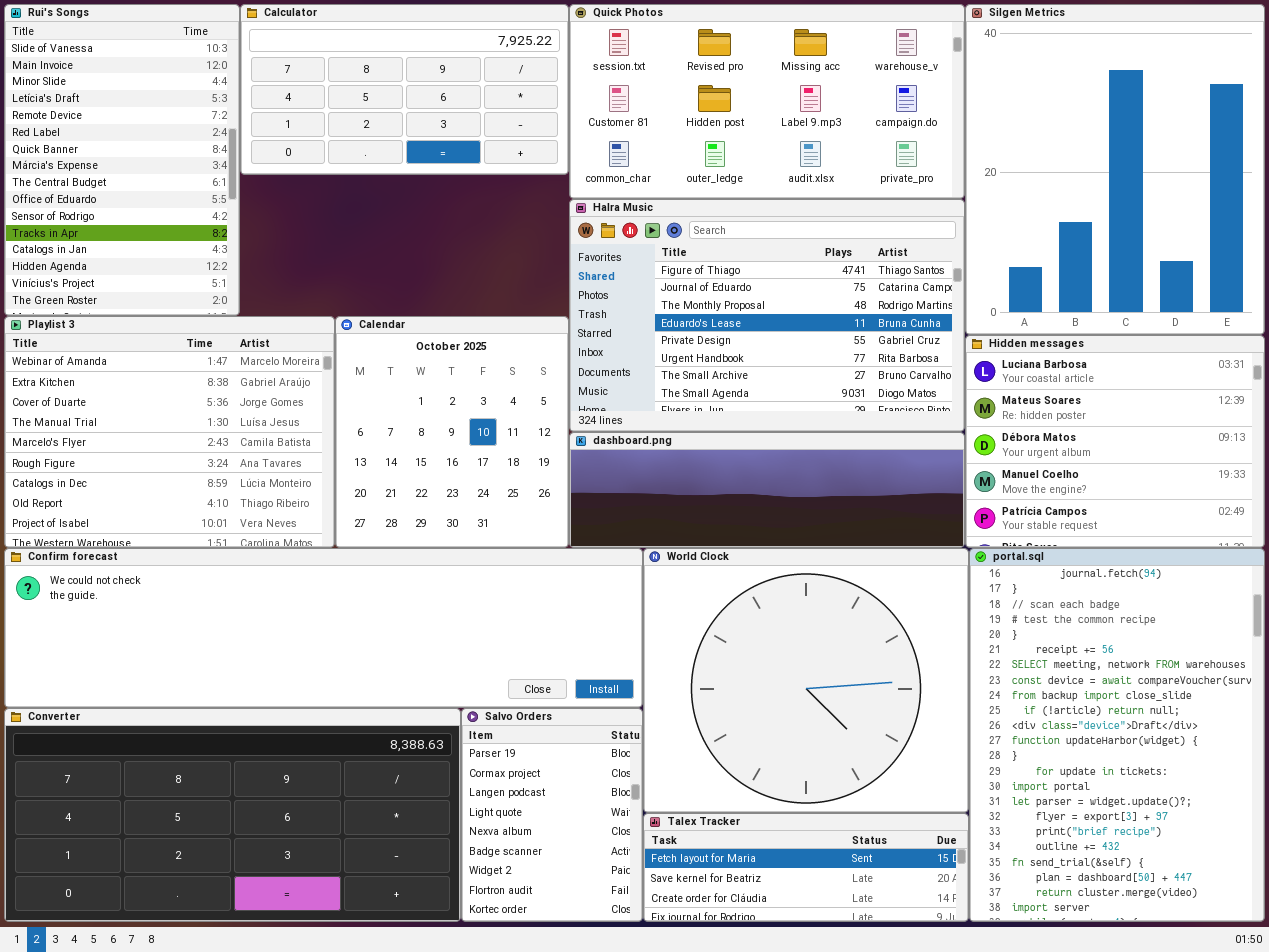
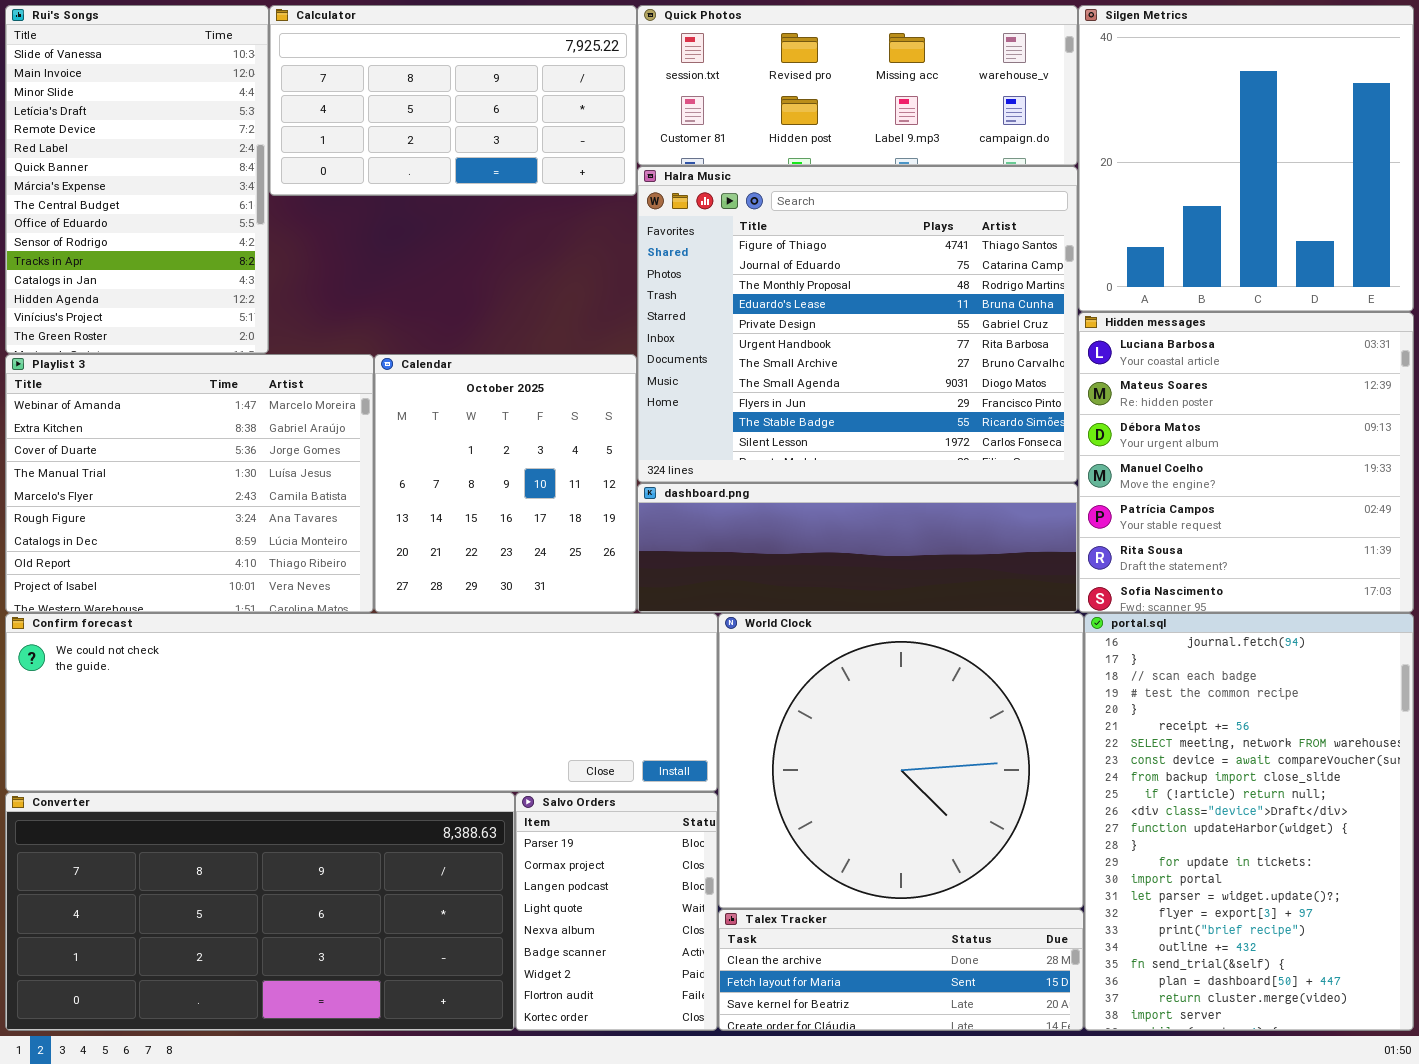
Quick Photos: [569,4,965,199] -> [637,5,1078,166], resized
Silgen Metrics: [965,4,1265,335] -> [1078,5,1414,312], resized
Halra Music: [569,199,965,432] -> [637,166,1078,483], resized
Hidden messages: [965,335,1265,548] -> [1078,312,1414,613], resized
Talex Tracker: [643,813,969,922] -> [718,909,1084,1031], scrolled up 1 row

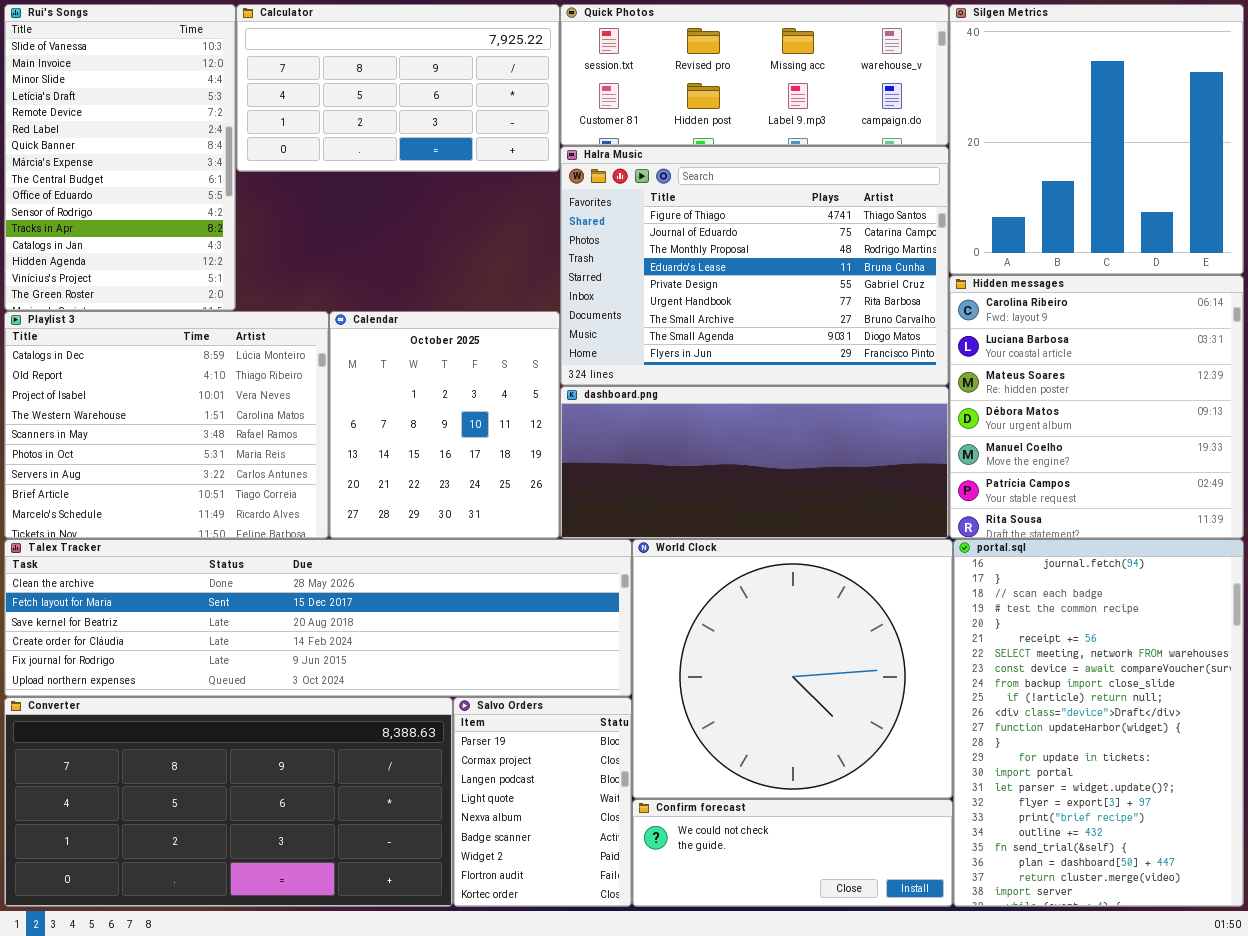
Halra Music: [637,166,1078,483] -> [560,146,949,386], resized
Hidden messages: [1078,312,1414,613] -> [949,275,1244,539], scrolled up 1 row
Playlist 3: [5,354,374,613] -> [4,311,329,539], scrolled down 6 rows
dashboard.png: [637,483,1078,613] -> [560,386,949,539], resized
Confirm forecast: [5,613,718,792] -> [632,799,953,907], moved, resized
Talex Tracker: [718,909,1084,1031] -> [4,539,632,697], moved, resized

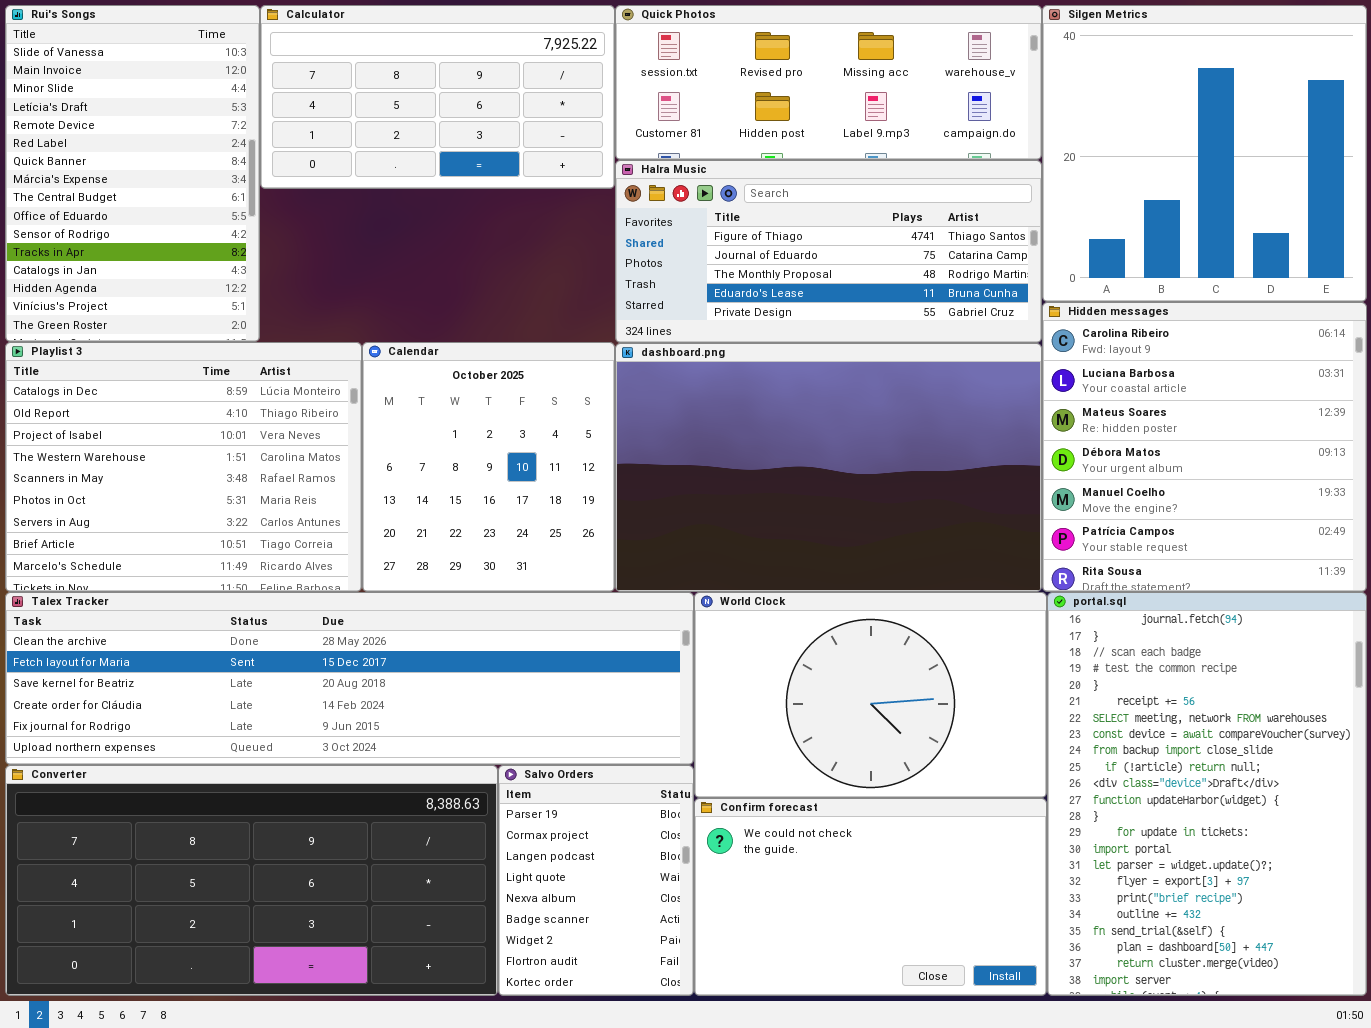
Halra Music: [560,146,949,386] -> [615,160,1042,343], resized
dashboard.png: [560,386,949,539] -> [615,343,1042,592], resized
World Clock: [632,539,953,799] -> [694,592,1047,798], resized
Confirm forecast: [632,799,953,907] -> [694,798,1047,996], resized

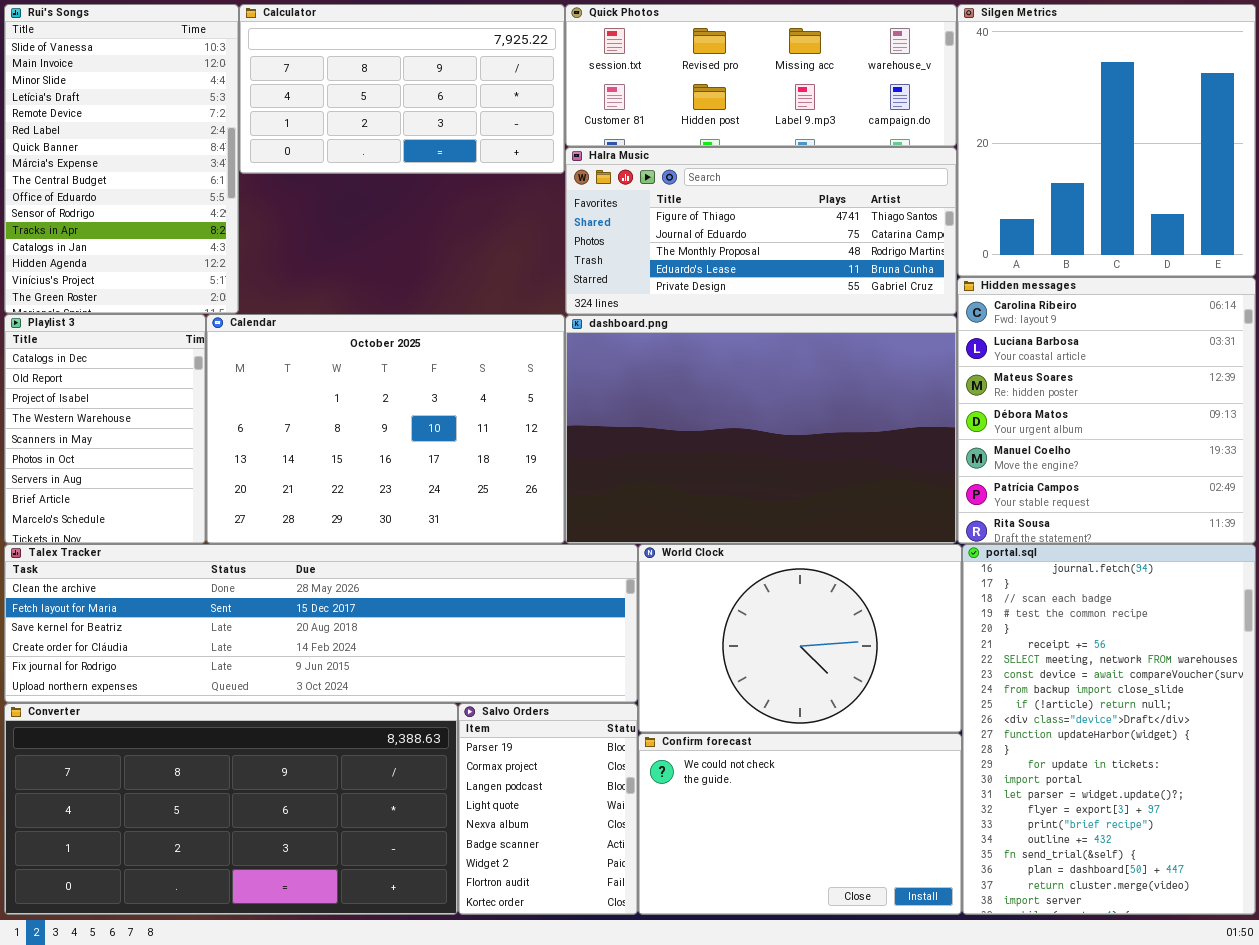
Playlist 3: [5,342,362,592] -> [4,314,206,544], resized
Calendar: [362,342,615,592] -> [206,314,565,544], resized

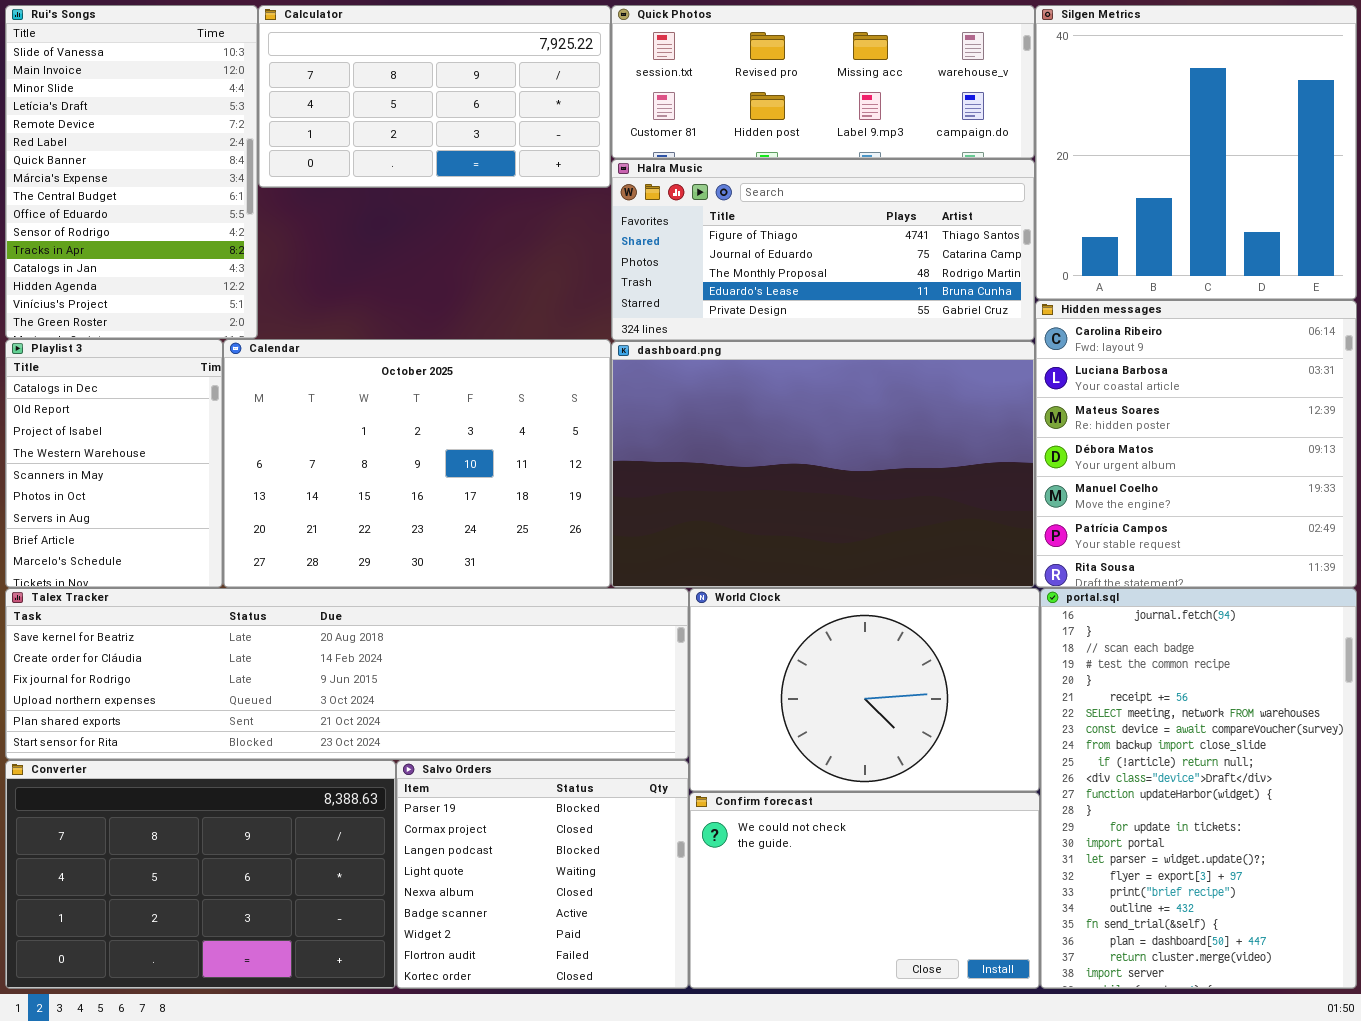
Talex Tracker: [4,544,638,703] -> [5,588,689,760], scrolled down 2 rows
Converter: [4,703,458,915] -> [5,760,396,989], resized
Salvo Orders: [458,703,638,915] -> [396,760,689,989], resized

